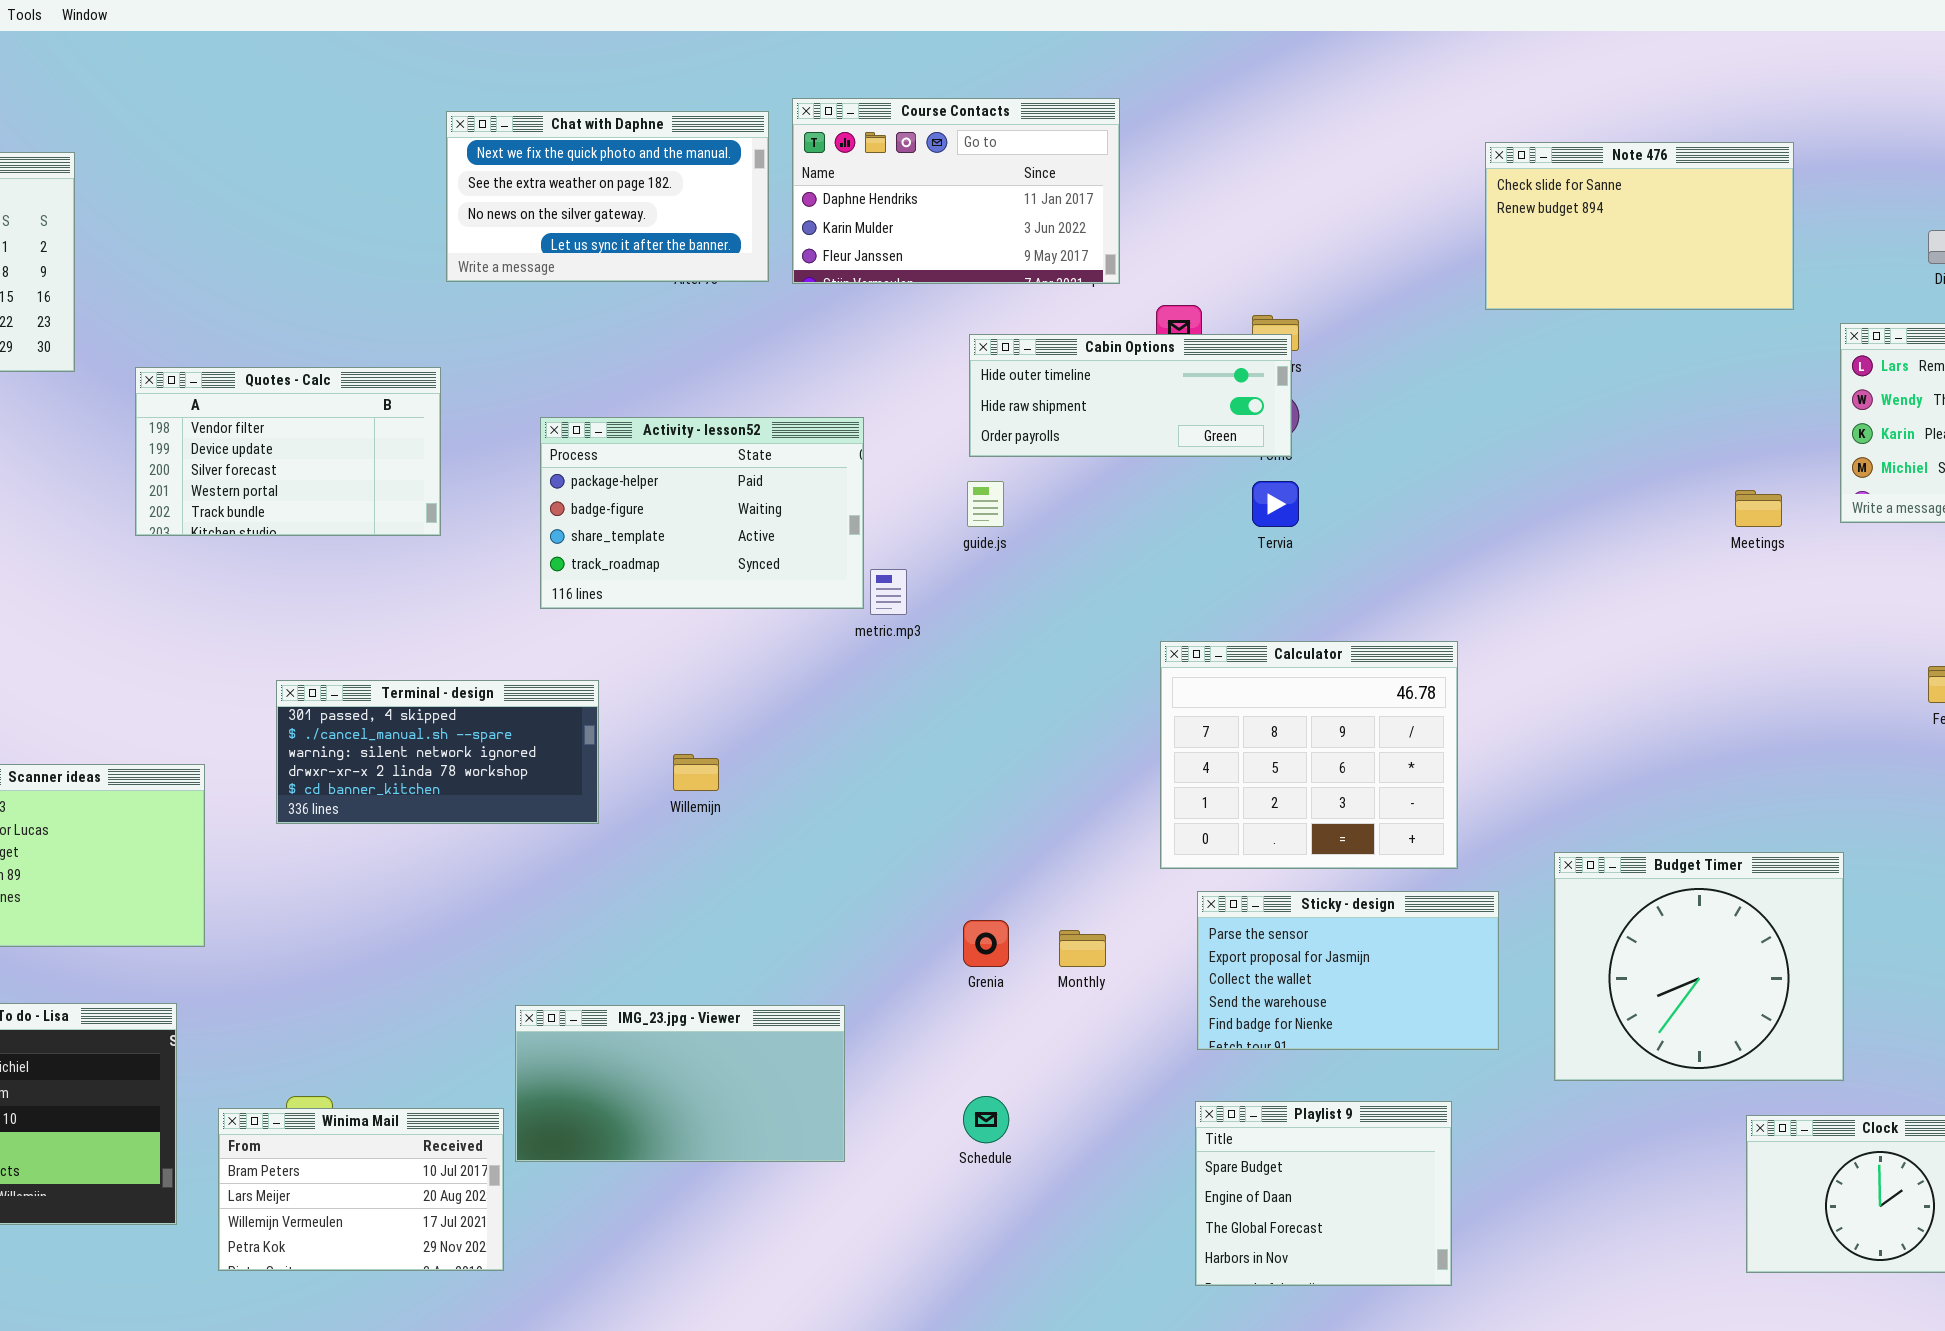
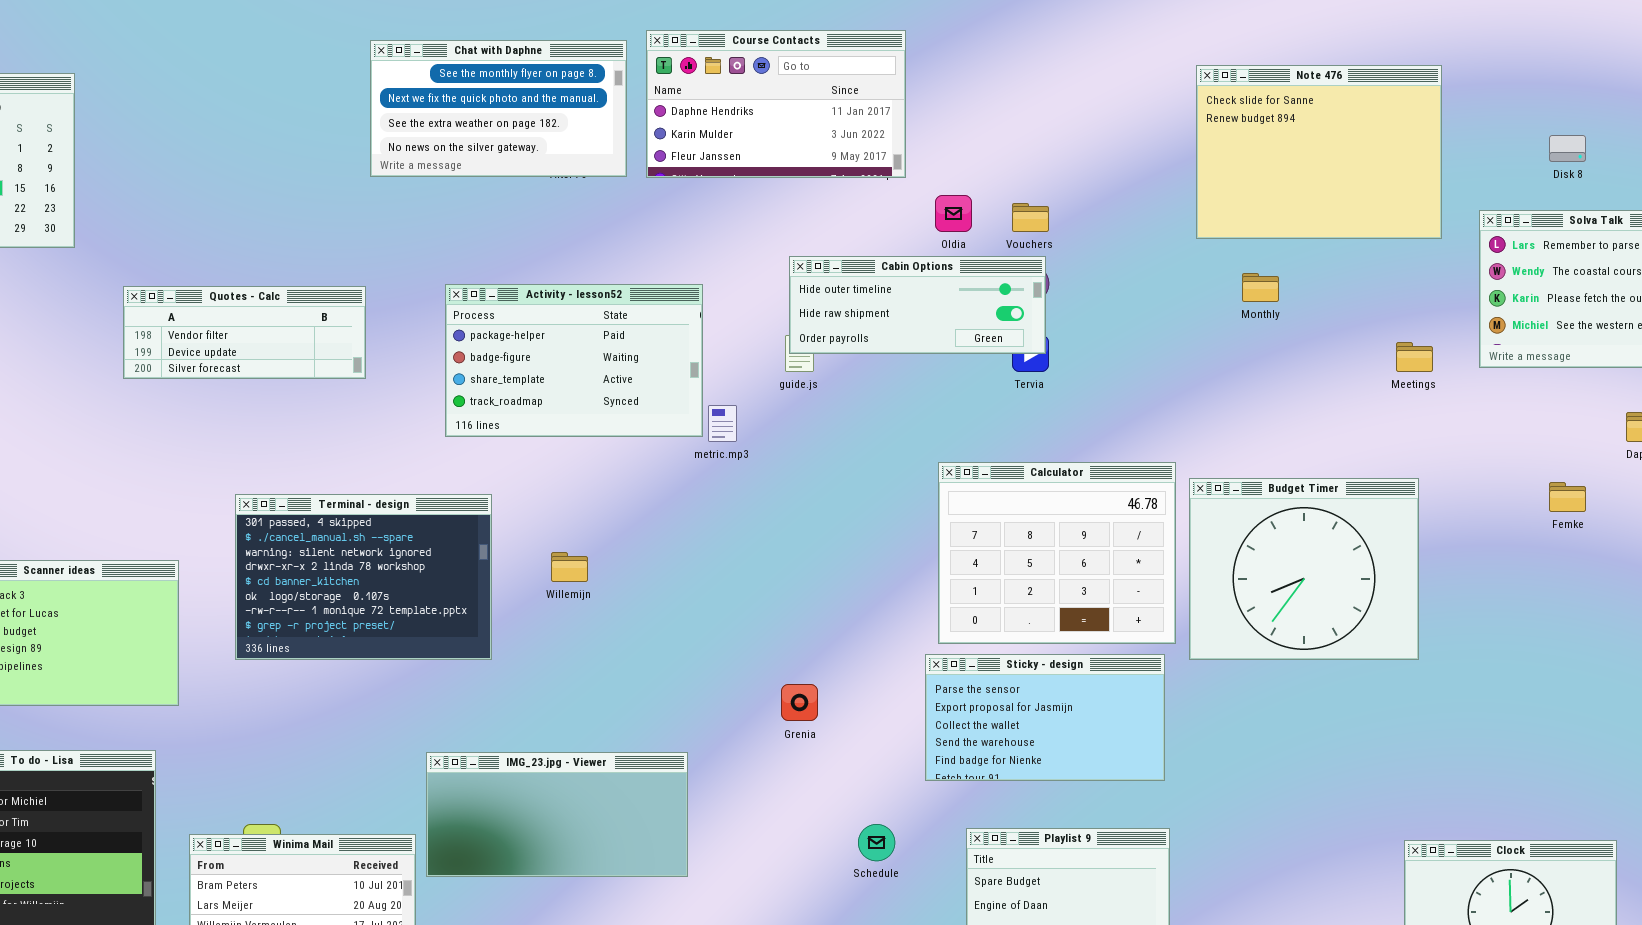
Chat with Daphne: [446,111,769,282] -> [370,40,627,177], scrolled up 1 row
Note 476: [1485,142,1794,310] -> [1196,65,1442,239], resized
Cabin Options: [969,334,1292,457] -> [789,256,1046,354], moved
Quotes - Calc: [135,367,441,536] -> [123,286,366,379], resized
Terminal - design: [276,680,599,824] -> [235,494,492,660], resized
Budget Timer: [1554,852,1844,1081] -> [1189,478,1419,660], moved
Sticky - design: [1197,891,1499,1050] -> [925,654,1165,781], moved
Monthly: [1059,930,1106,967] -> [1242,273,1279,302], moved
Schedule: [963,1096,1009,1143] -> [858,824,895,861], moved

